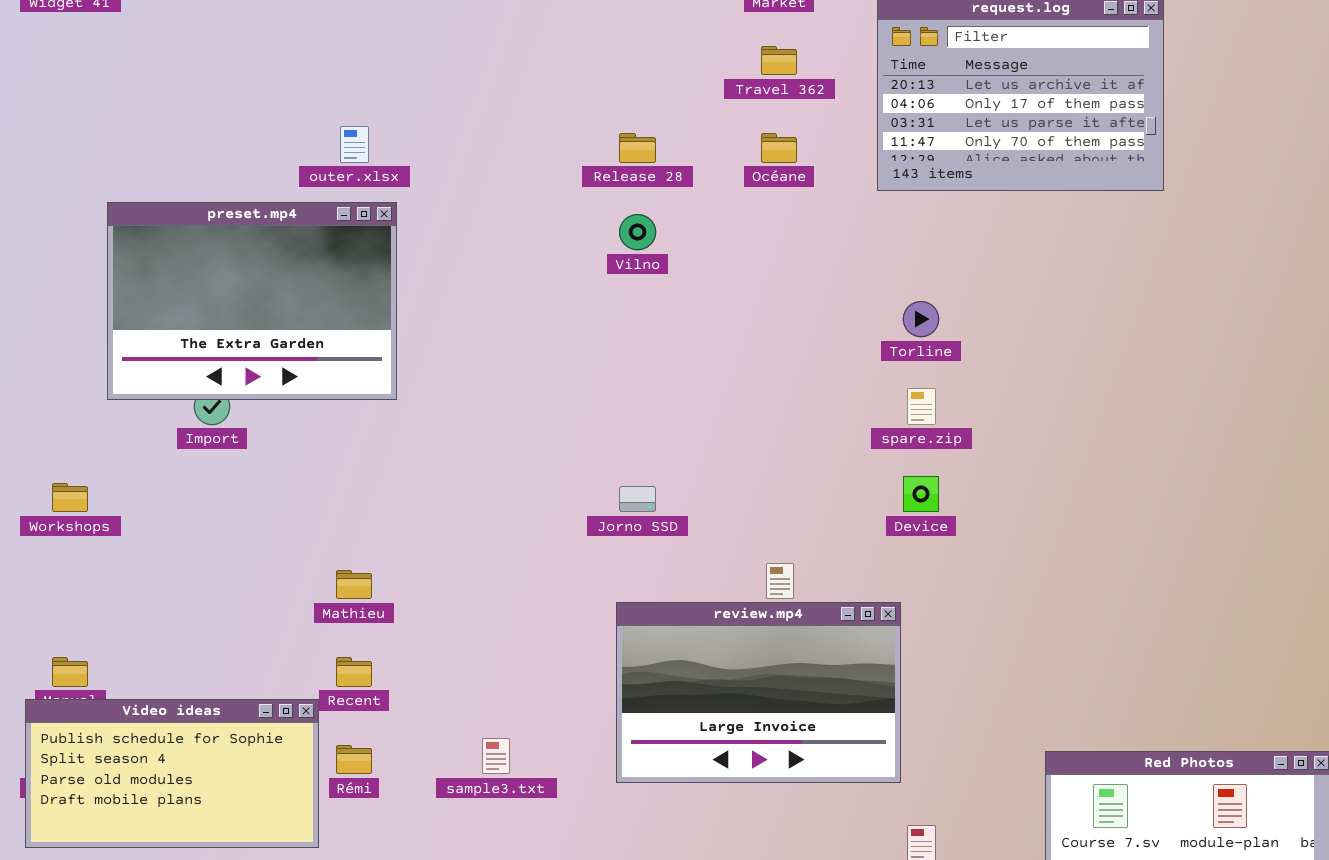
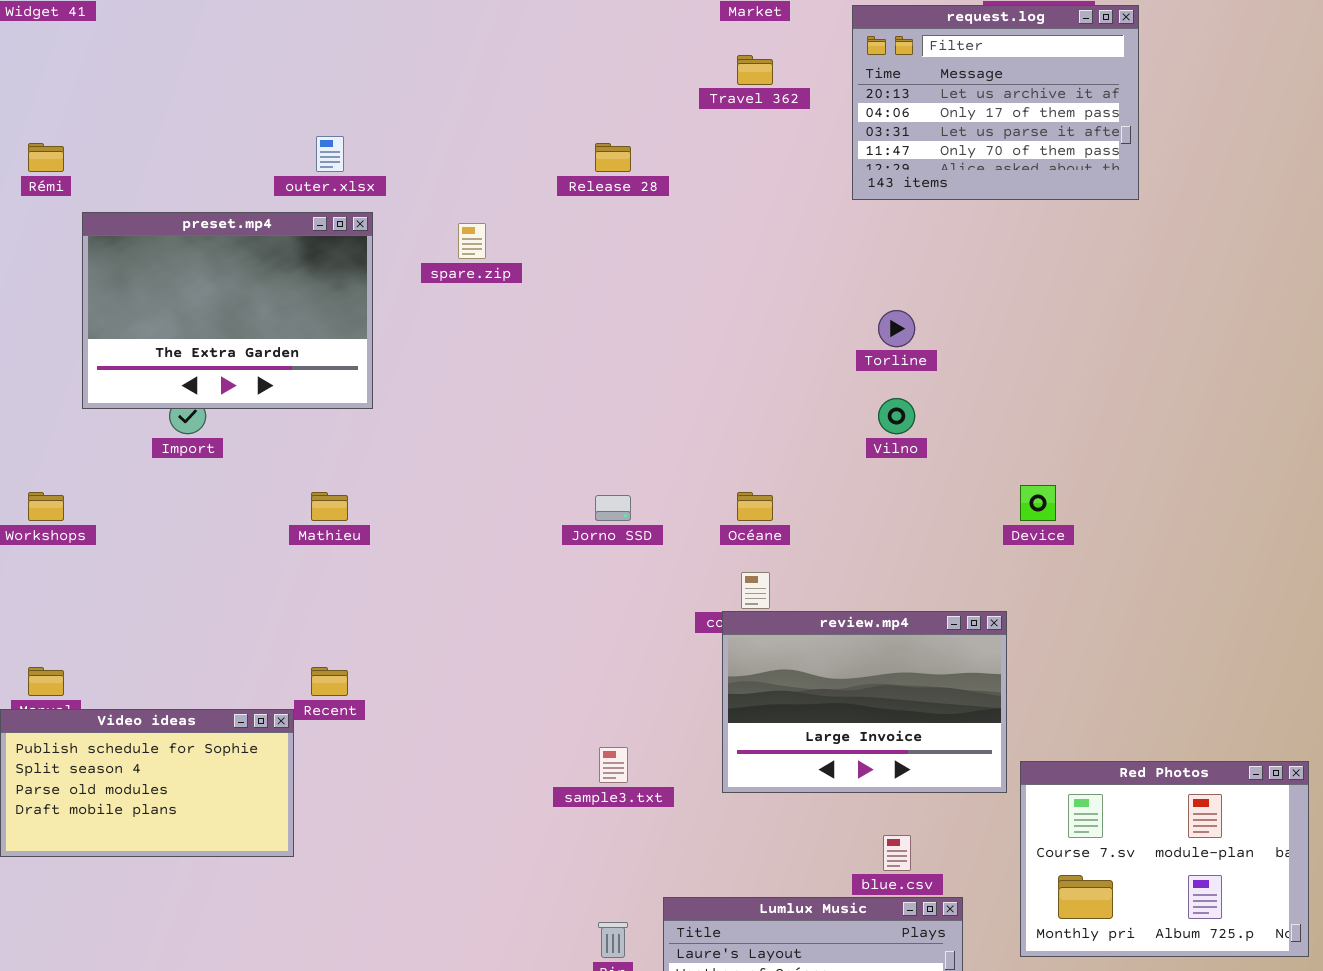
Océane: [761,133,797,163] -> [737,492,773,521], moved
Vilno: [619,214,656,250] -> [878,398,915,434], moved
spare.zip: [907,388,936,425] -> [458,223,486,259], moved
Device: [903,476,939,512] -> [1020,485,1056,521], moved
Mathieu: [336,570,372,599] -> [311,492,348,521], moved
review.mp4: [616,602,901,783] -> [722,611,1007,793], moved
sample3.txt: [482,738,510,774] -> [599,747,628,783], moved
Rémi: [336,745,372,774] -> [28,143,64,172], moved

